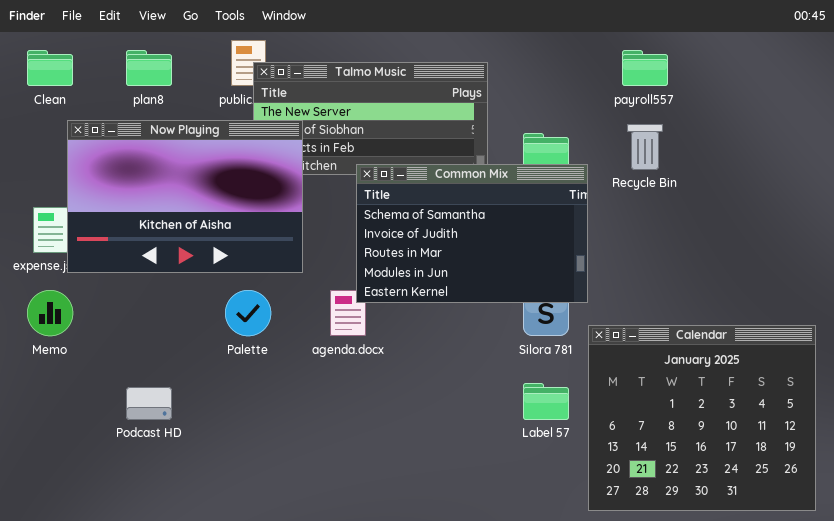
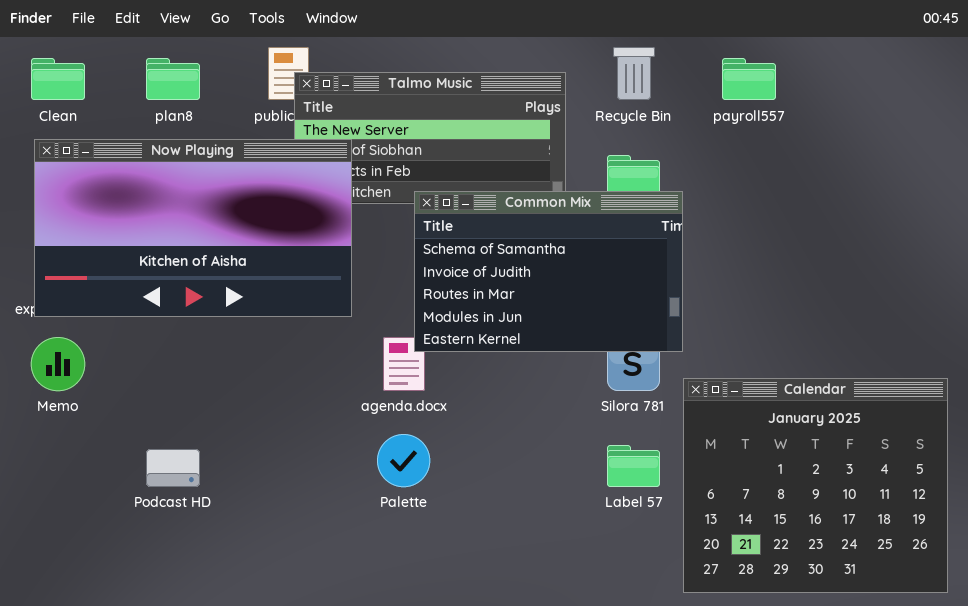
Now Playing: [67,120,303,273] -> [34,139,352,317], resized
Recycle Bin: [627,124,663,170] -> [613,47,655,100], moved
Palette: [225,290,271,336] -> [377,434,430,487], moved

